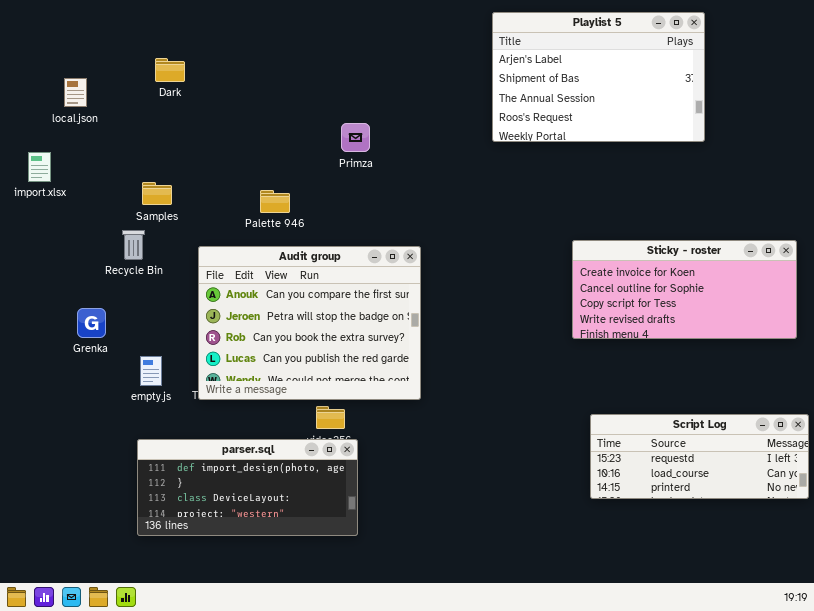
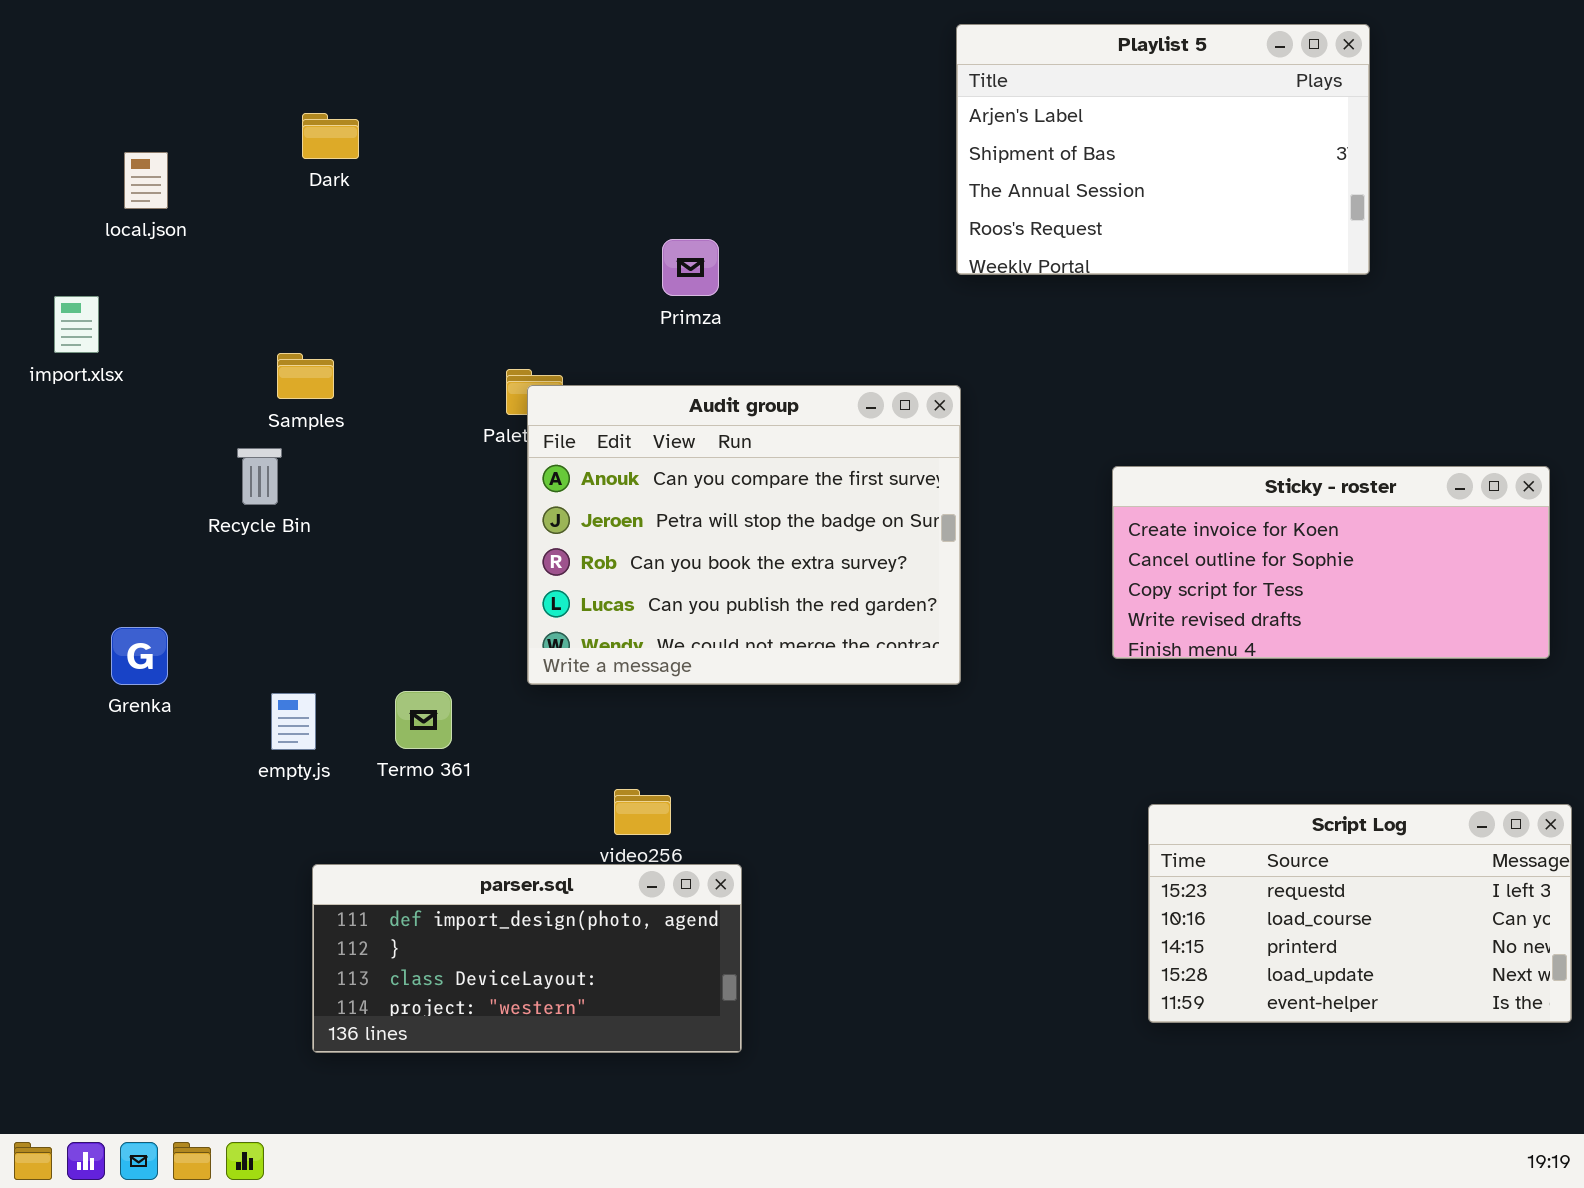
Audit group: [198,246,421,400] -> [527,385,961,685], moved
Grenka: [77,308,106,338] -> [111,627,168,685], moved
Script Log: [590,414,809,499] -> [1148,804,1572,1023], resized
parser.sql: [137,439,358,536] -> [312,864,742,1053], moved

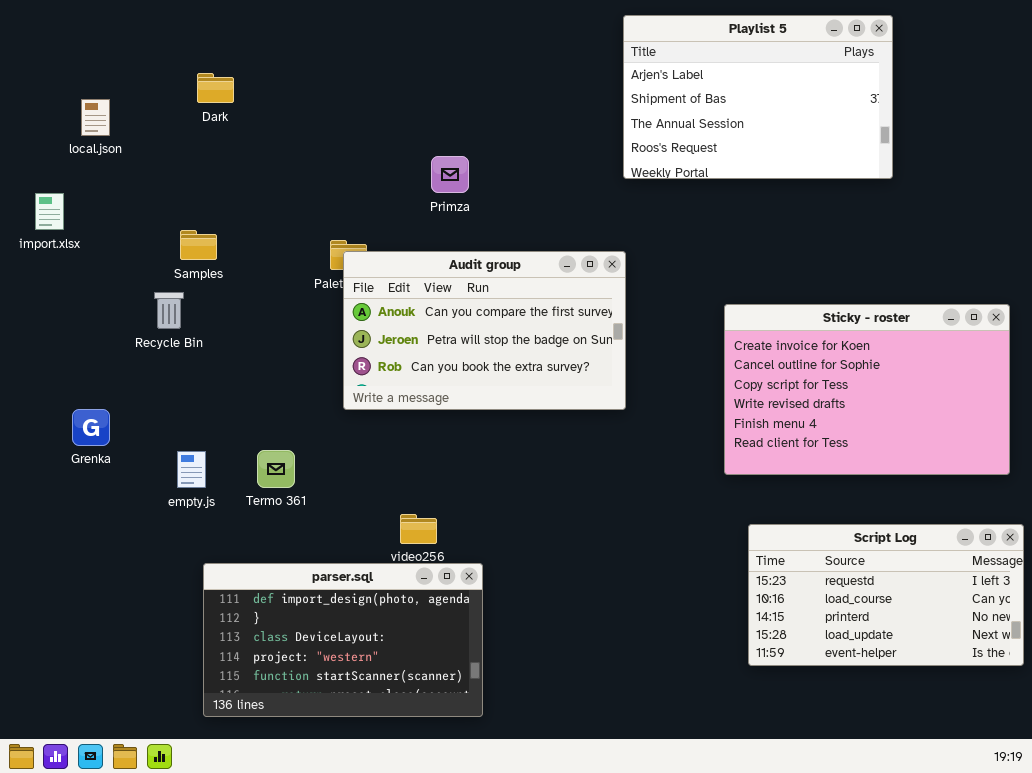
Audit group: [527,385,961,685] -> [343,251,626,410], resized
Sticky - roster: [1112,466,1550,659] -> [724,304,1010,475], resized
parser.sql: [312,864,742,1053] -> [203,563,483,717], resized

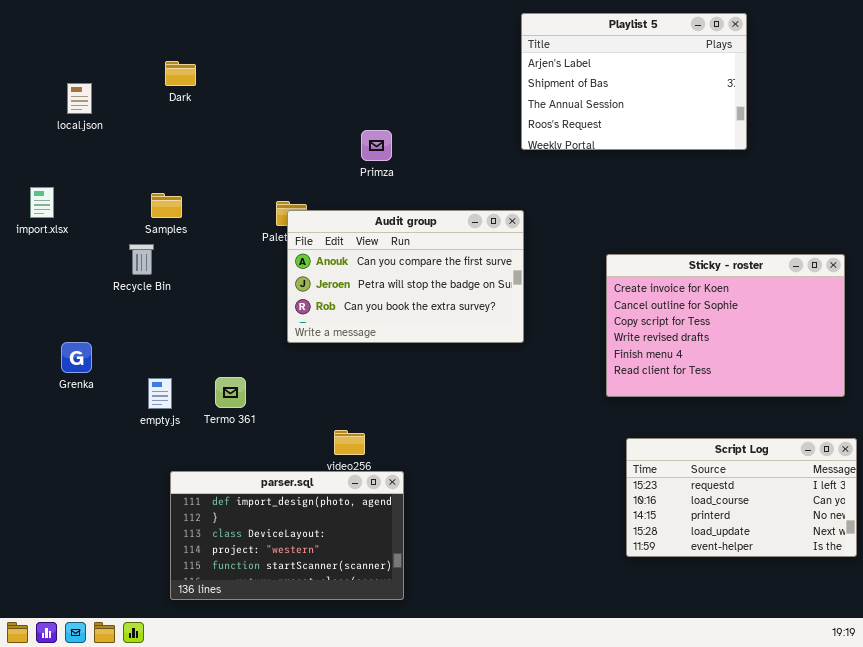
import.xlsx: [35,193,64,230] -> [30,187,54,218], moved

